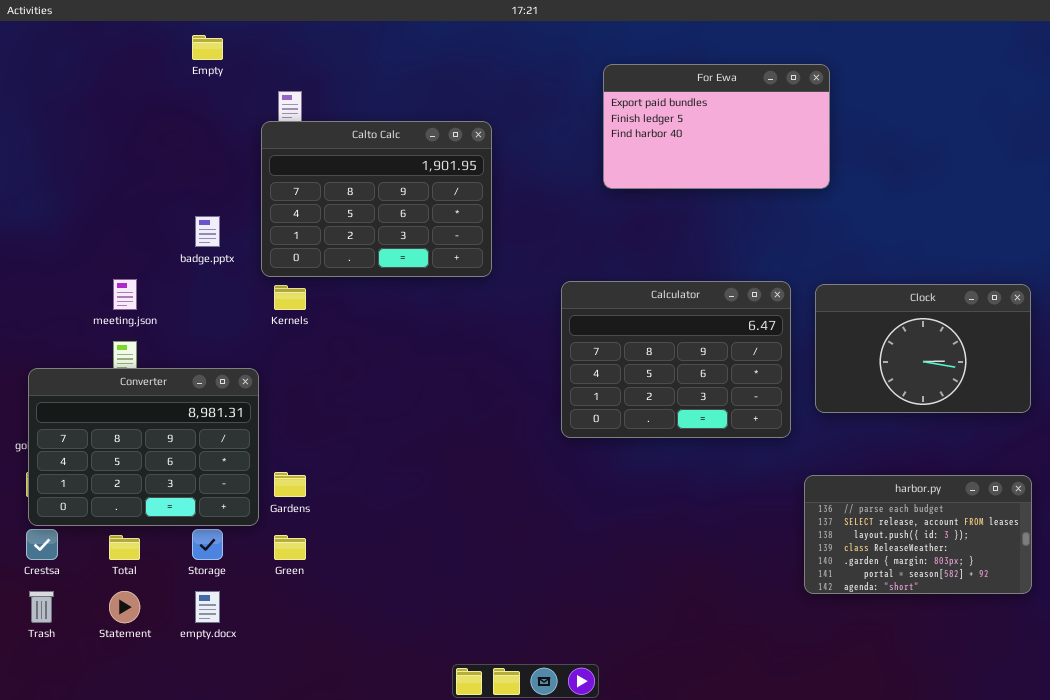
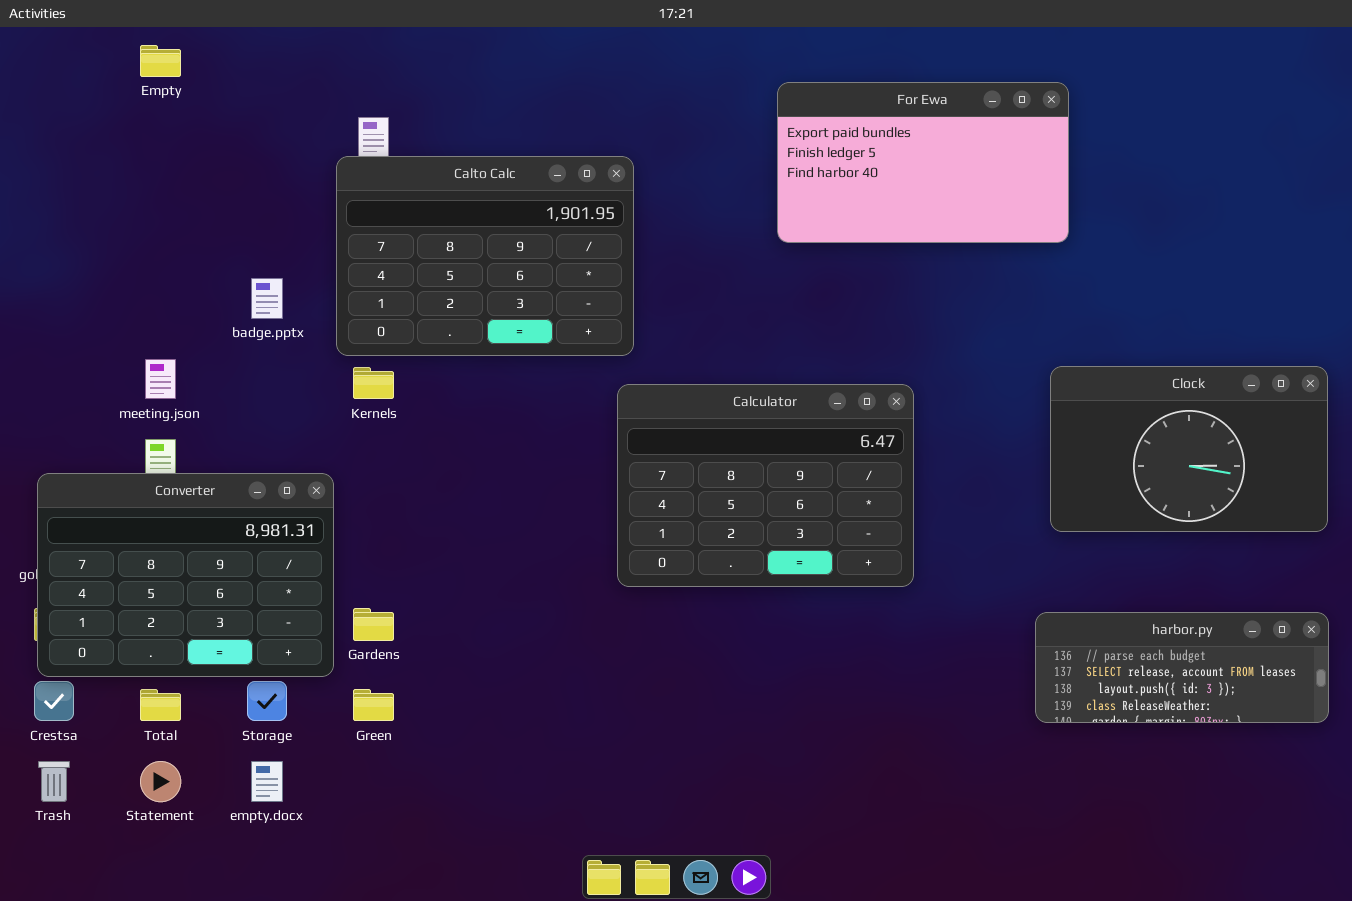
Empty: [192,35,223,60] -> [140,45,181,77], moved
Calculator: [561,281,791,438] -> [617,384,914,587], moved
harbor.py: [804,475,1032,594] -> [1035,612,1329,723], resized

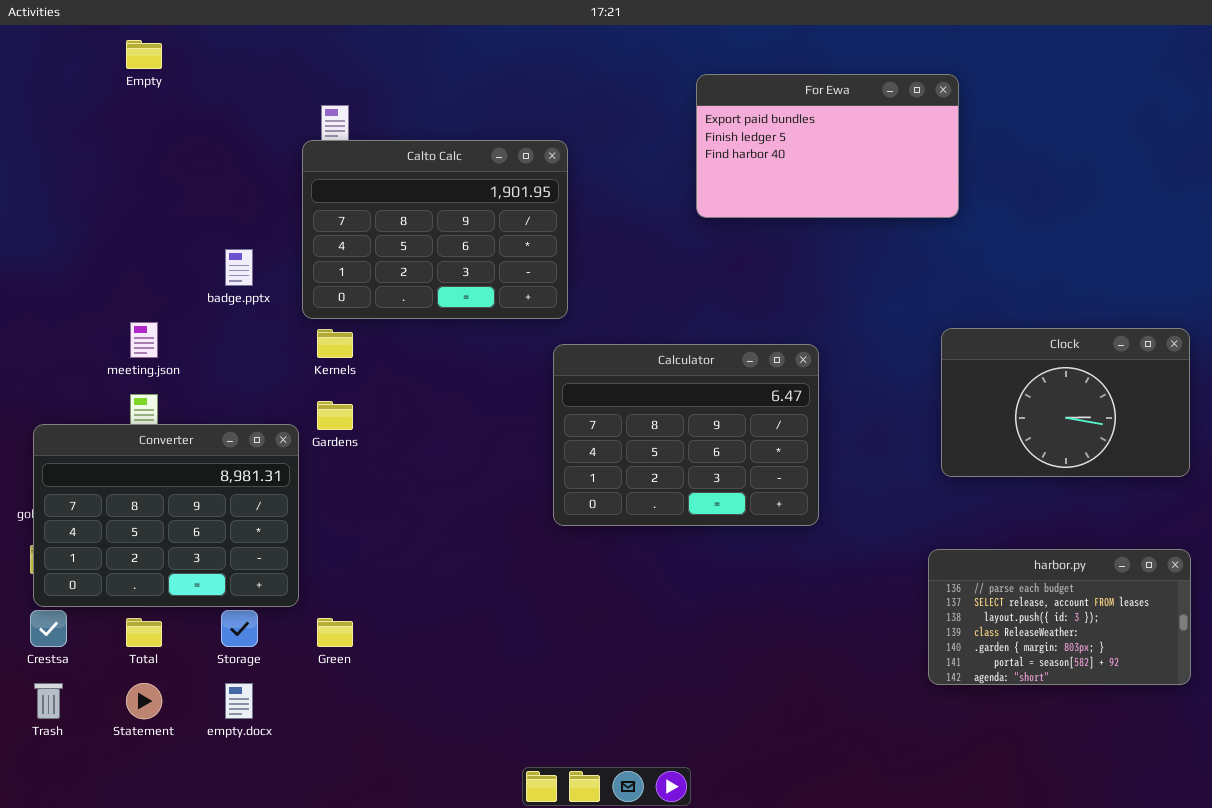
Gardens: [353,608,394,641] -> [317,401,353,430], moved
harbor.py: [1035,612,1329,723] -> [928,549,1191,685], resized

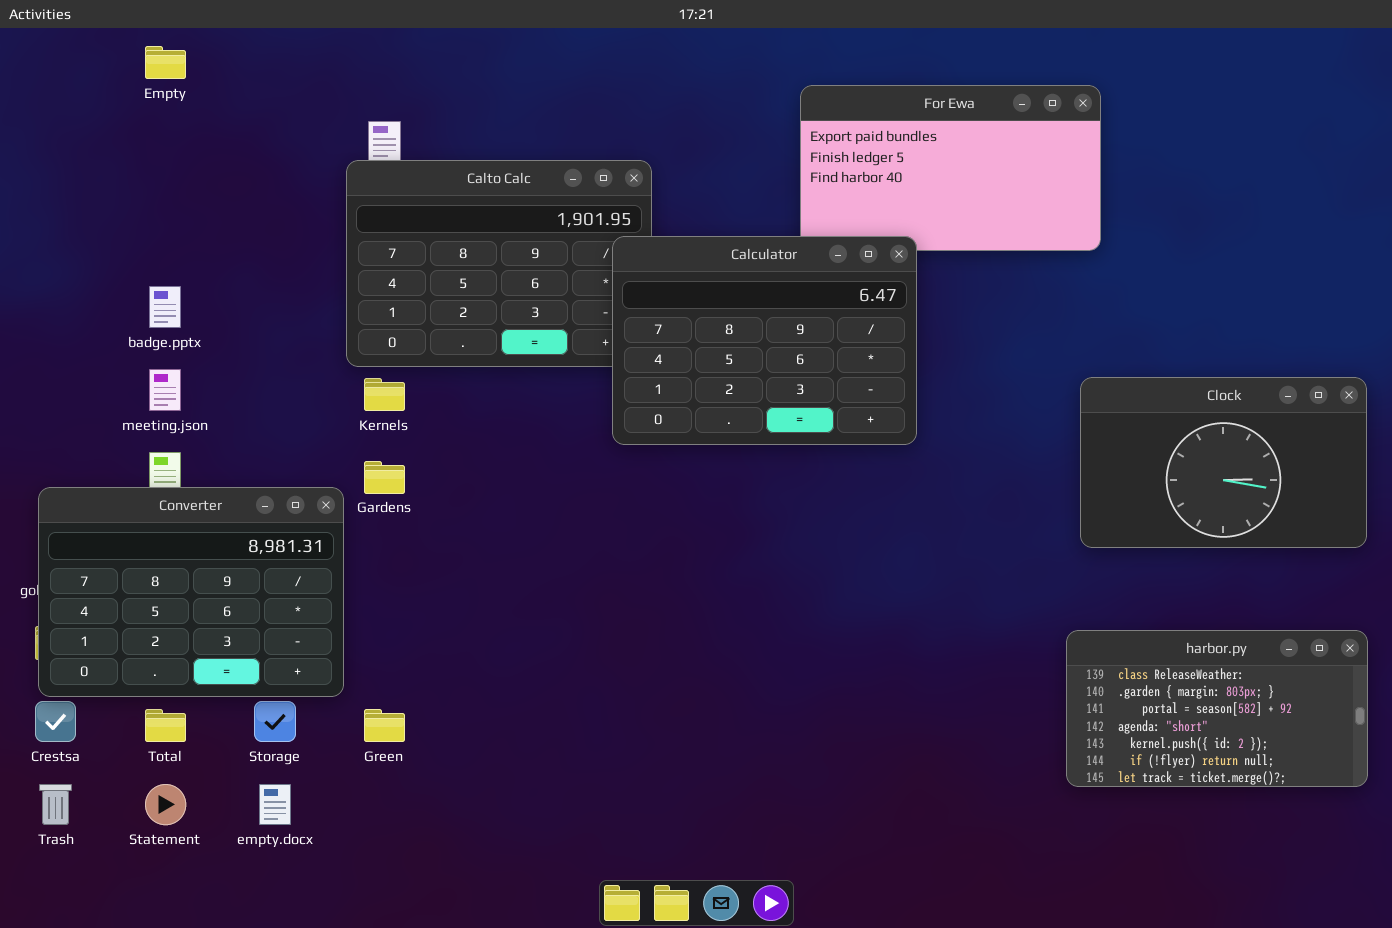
badge.pptx: [225,249,253,286] -> [149,286,181,328], moved
Calculator: [553,344,819,526] -> [612,236,917,445], moved
harbor.py: [928,549,1191,685] -> [1066,630,1368,787], scrolled down 3 rows

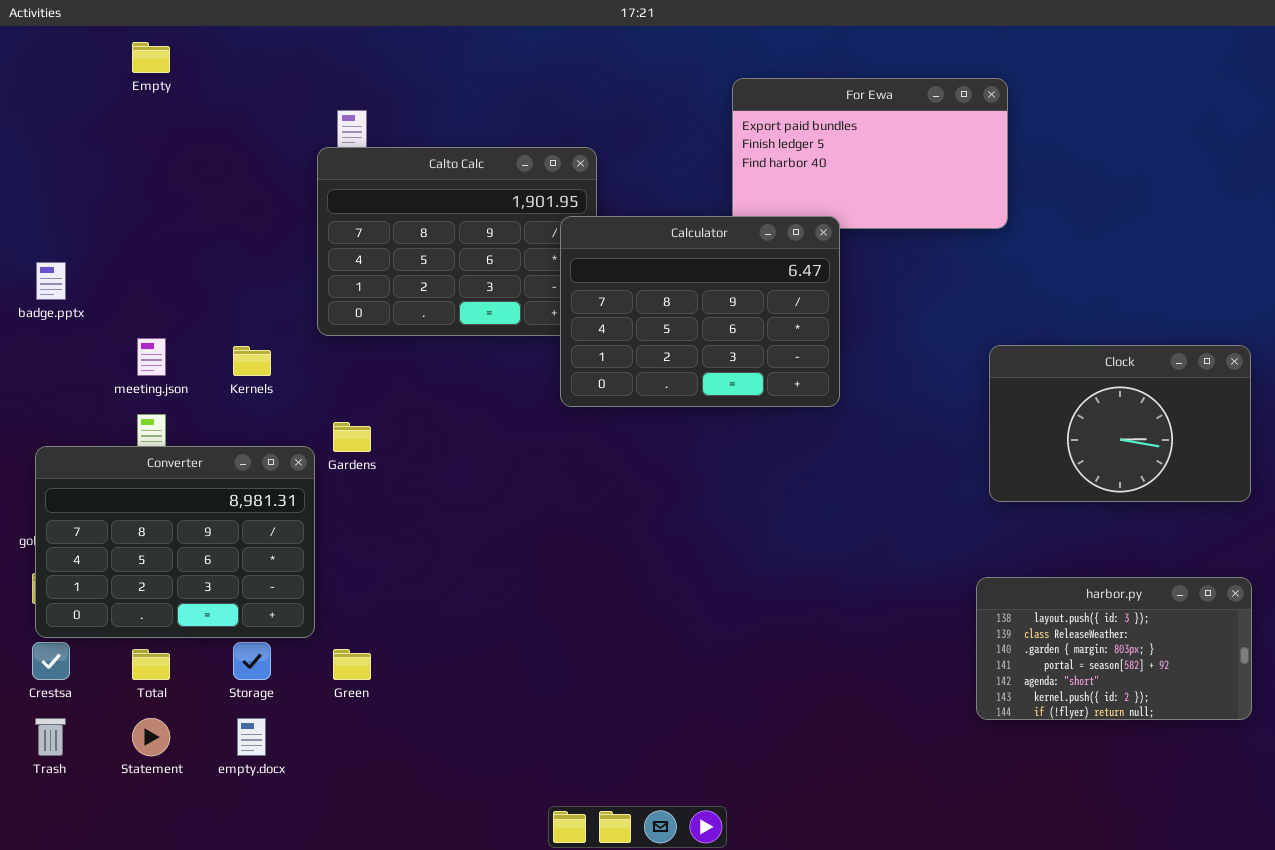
badge.pptx: [149,286,181,328] -> [36,262,66,300], moved
Kernels: [364,378,405,411] -> [233,346,271,376], moved
harbor.py: [1066,630,1368,787] -> [976,577,1252,720], scrolled up 1 row

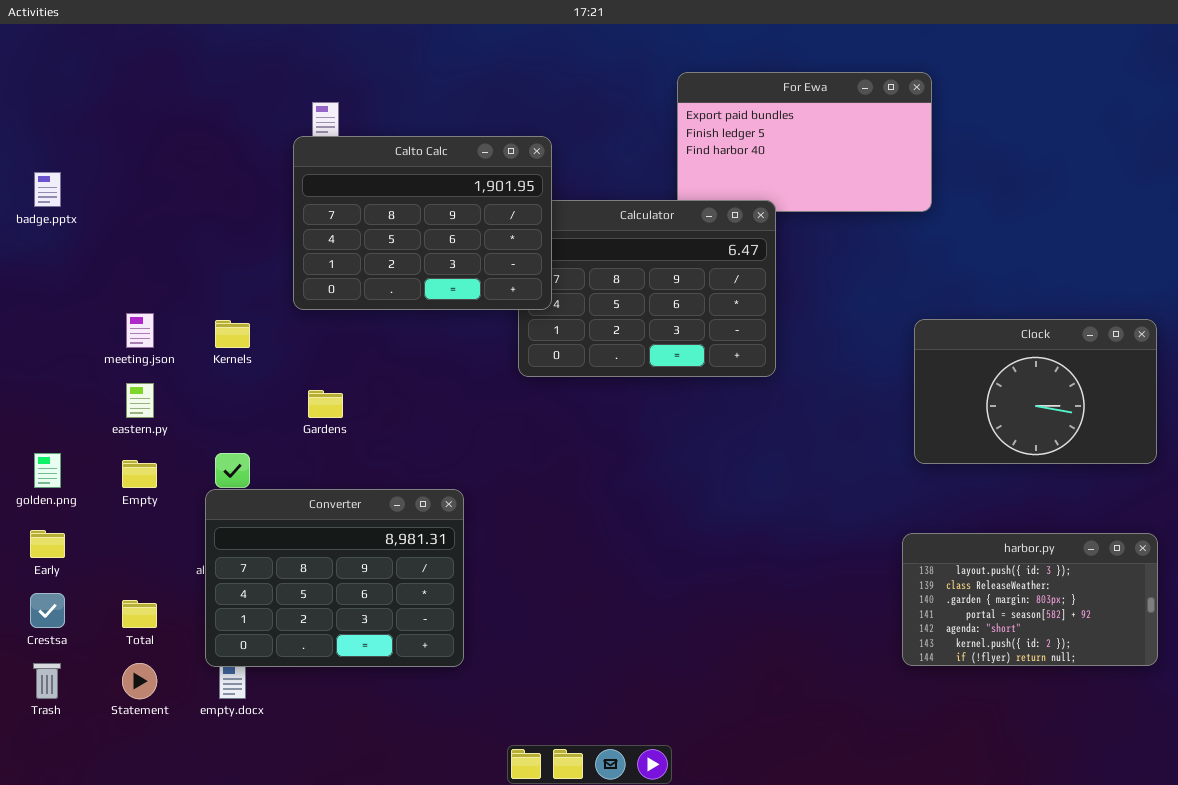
Empty: [132,42,170,73] -> [122,460,157,488], moved
Calto Calc: [317,147,597,336] -> [293,136,552,310], raised
badge.pptx: [36,262,66,300] -> [34,172,61,207], moved
Converter: [35,446,315,638] -> [205,489,464,667], moved

